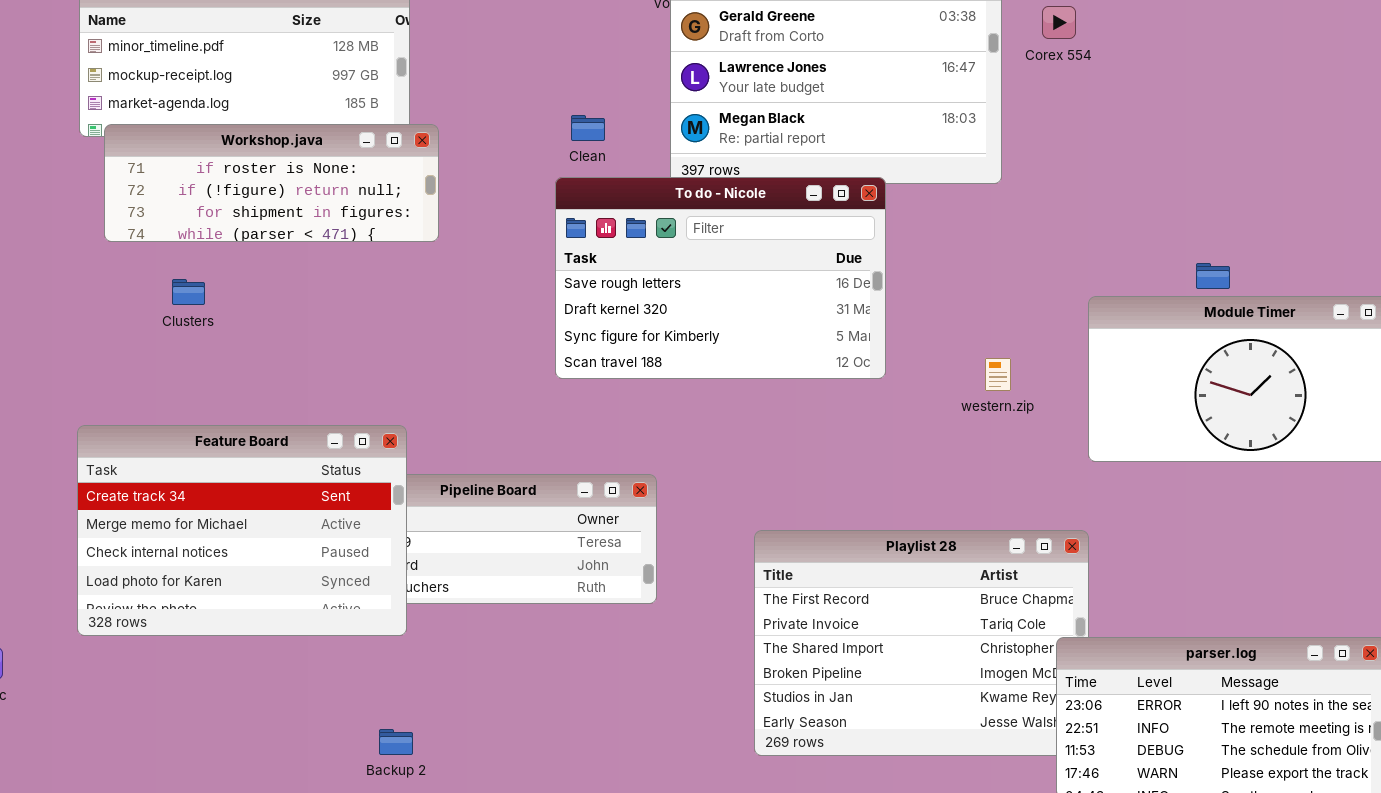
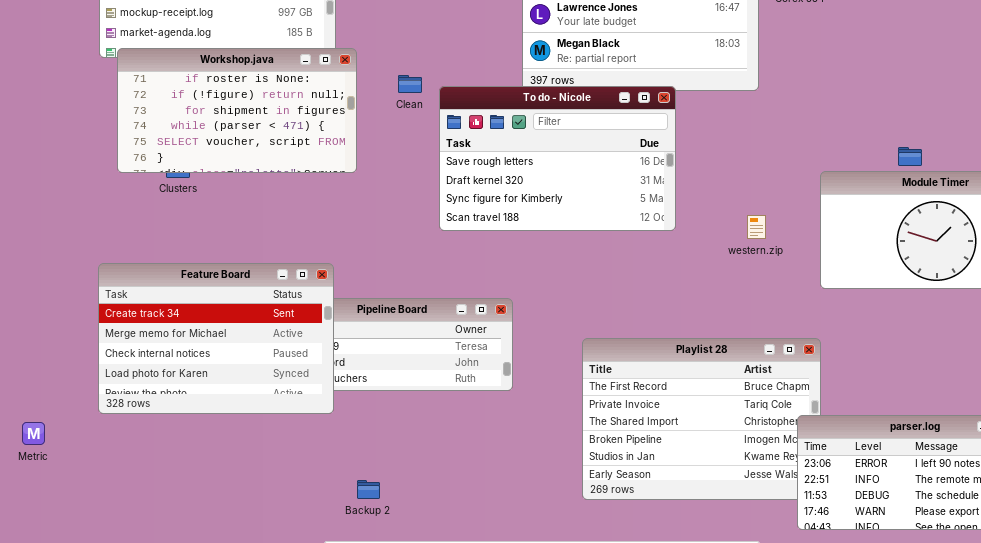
Clean: [571,115,605,141] -> [398,75,422,93], moved
Workshop.java: [104,124,439,242] -> [117,48,357,173], resized
Backup 2: [379,729,413,755] -> [357,480,380,499], moved

